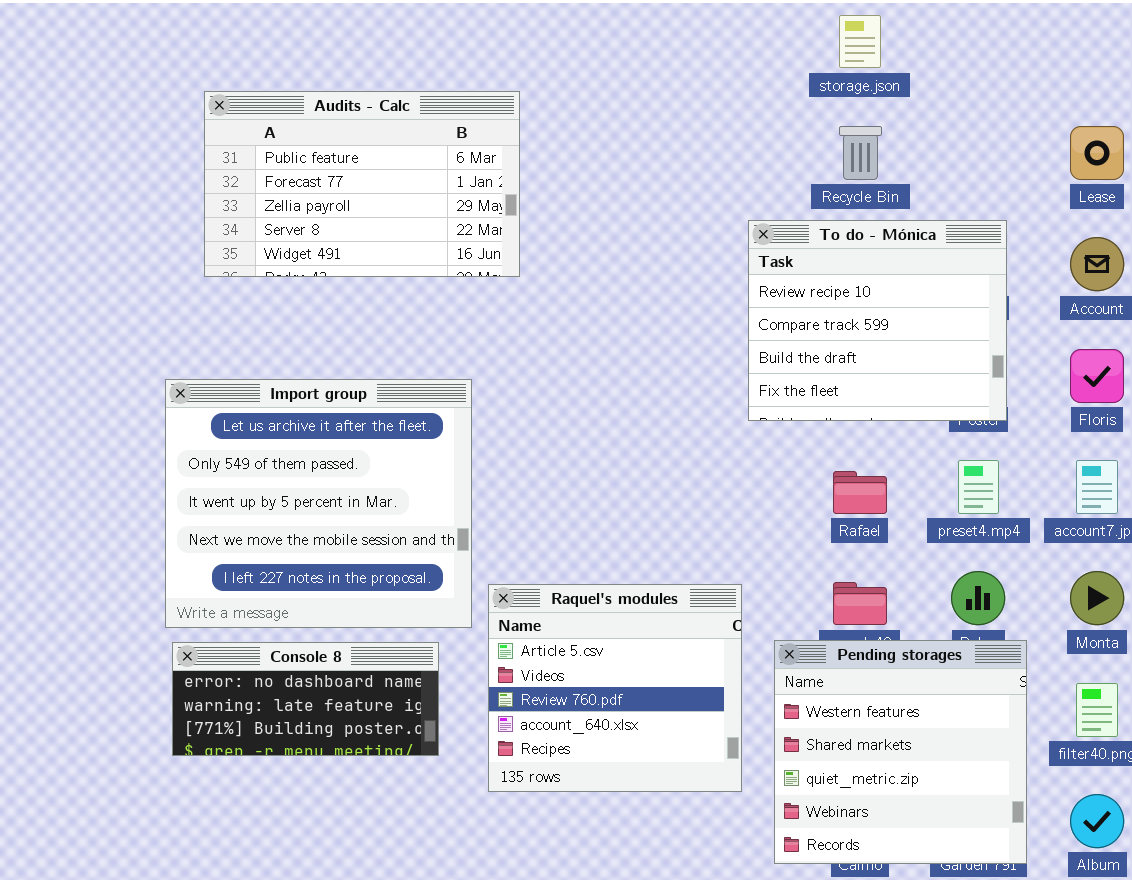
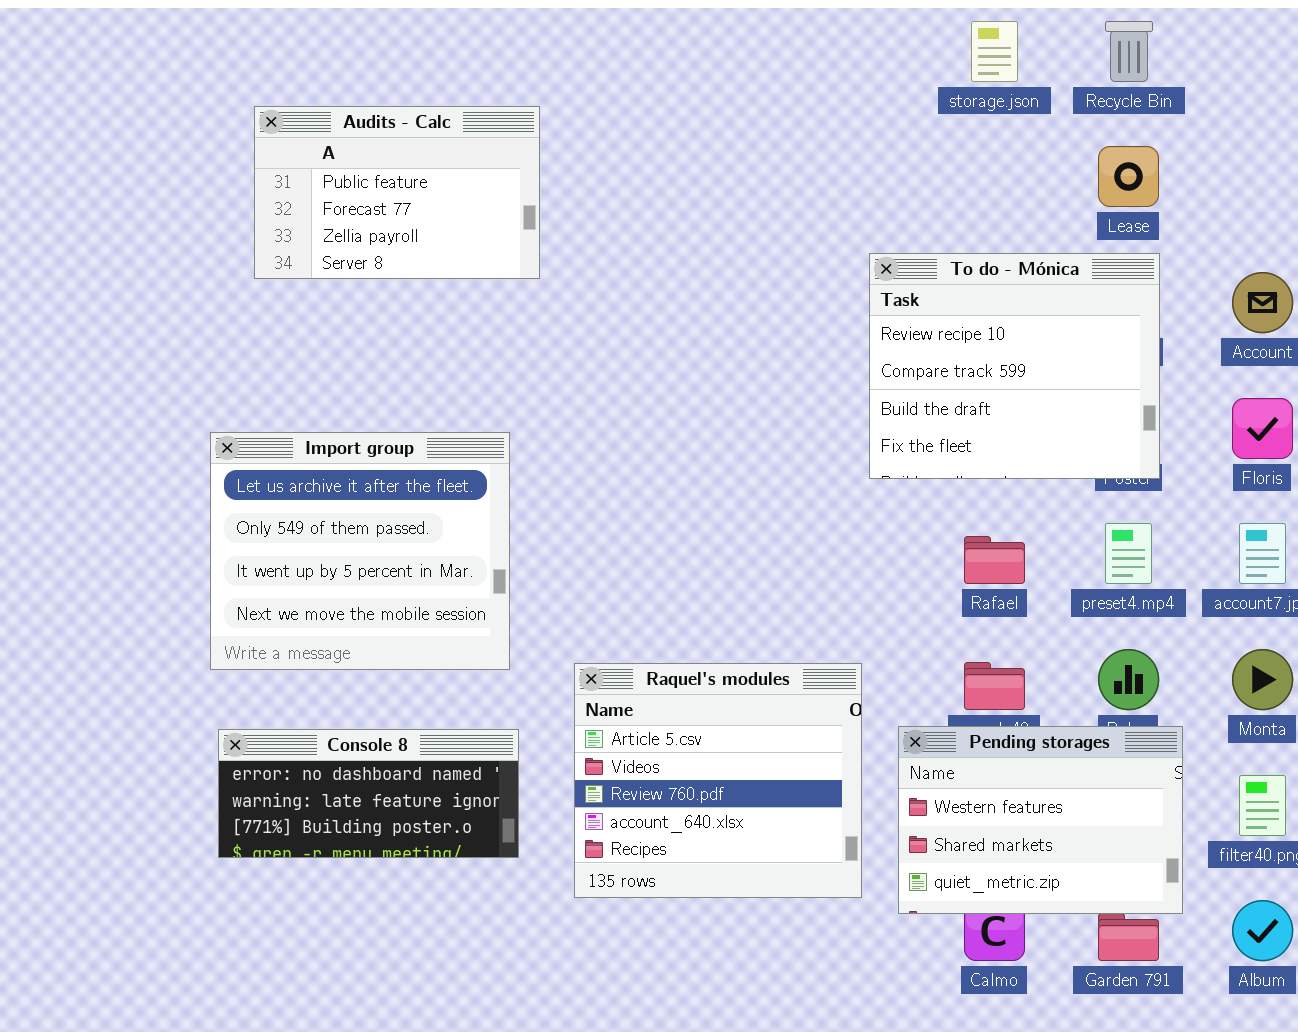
Audits - Calc: [204,91,520,277] -> [254,106,540,279], resized
Recycle Bin: [839,126,882,180] -> [1105,21,1153,82], moved
Lease: [1070,126,1124,180] -> [1098,146,1159,207], moved
Import group: [165,379,472,628] -> [210,432,510,670], resized
Pending storages: [774,640,1027,864] -> [898,726,1183,914], resized

